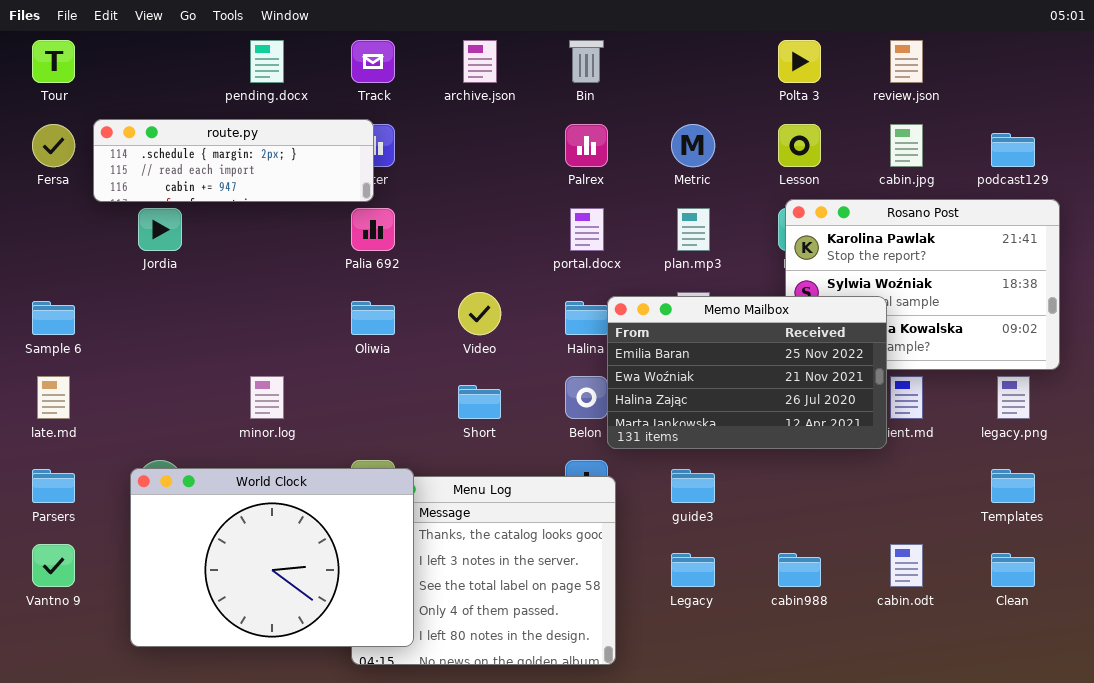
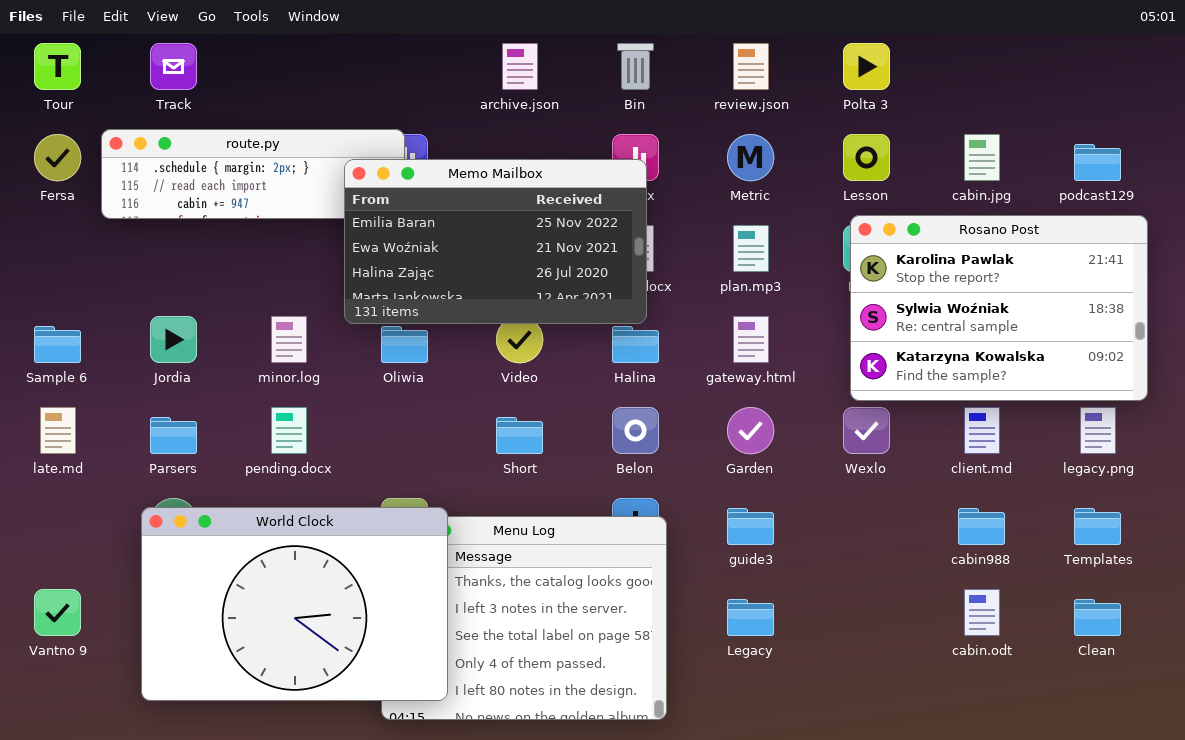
pending.docx: [250,40,284,83] -> [271,407,307,454], moved
Track: [351,40,395,83] -> [150,43,197,90], moved
review.json: [890,40,923,83] -> [733,43,769,90], moved
Jordia: [138,208,182,251] -> [150,316,197,363], moved
Memo Mailbox: [607,296,887,449] -> [344,159,647,324], moved
minor.log: [250,376,284,419] -> [271,316,307,363], moved
Parsers: [32,469,75,503] -> [150,417,197,454], moved
cabin988: [778,553,821,587] -> [958,508,1005,545], moved

